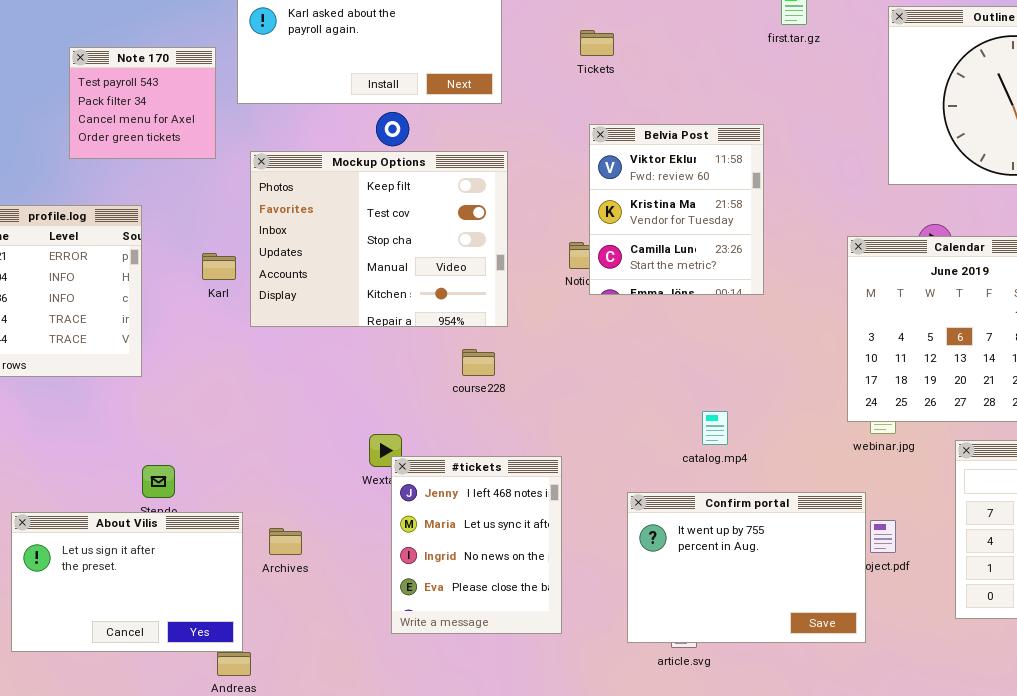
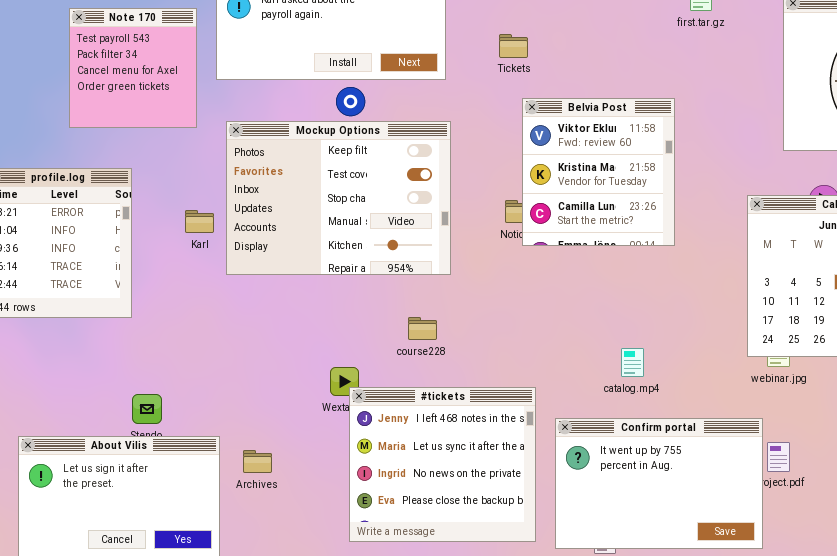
Tickets: [580,30,614,56] -> [499,34,528,58], moved
Note 170: [69,47,216,159] -> [69,8,197,128], resized
course228: [462,349,495,376] -> [408,317,437,340], moved
#tickets: [391,456,562,634] -> [349,387,536,542], resized

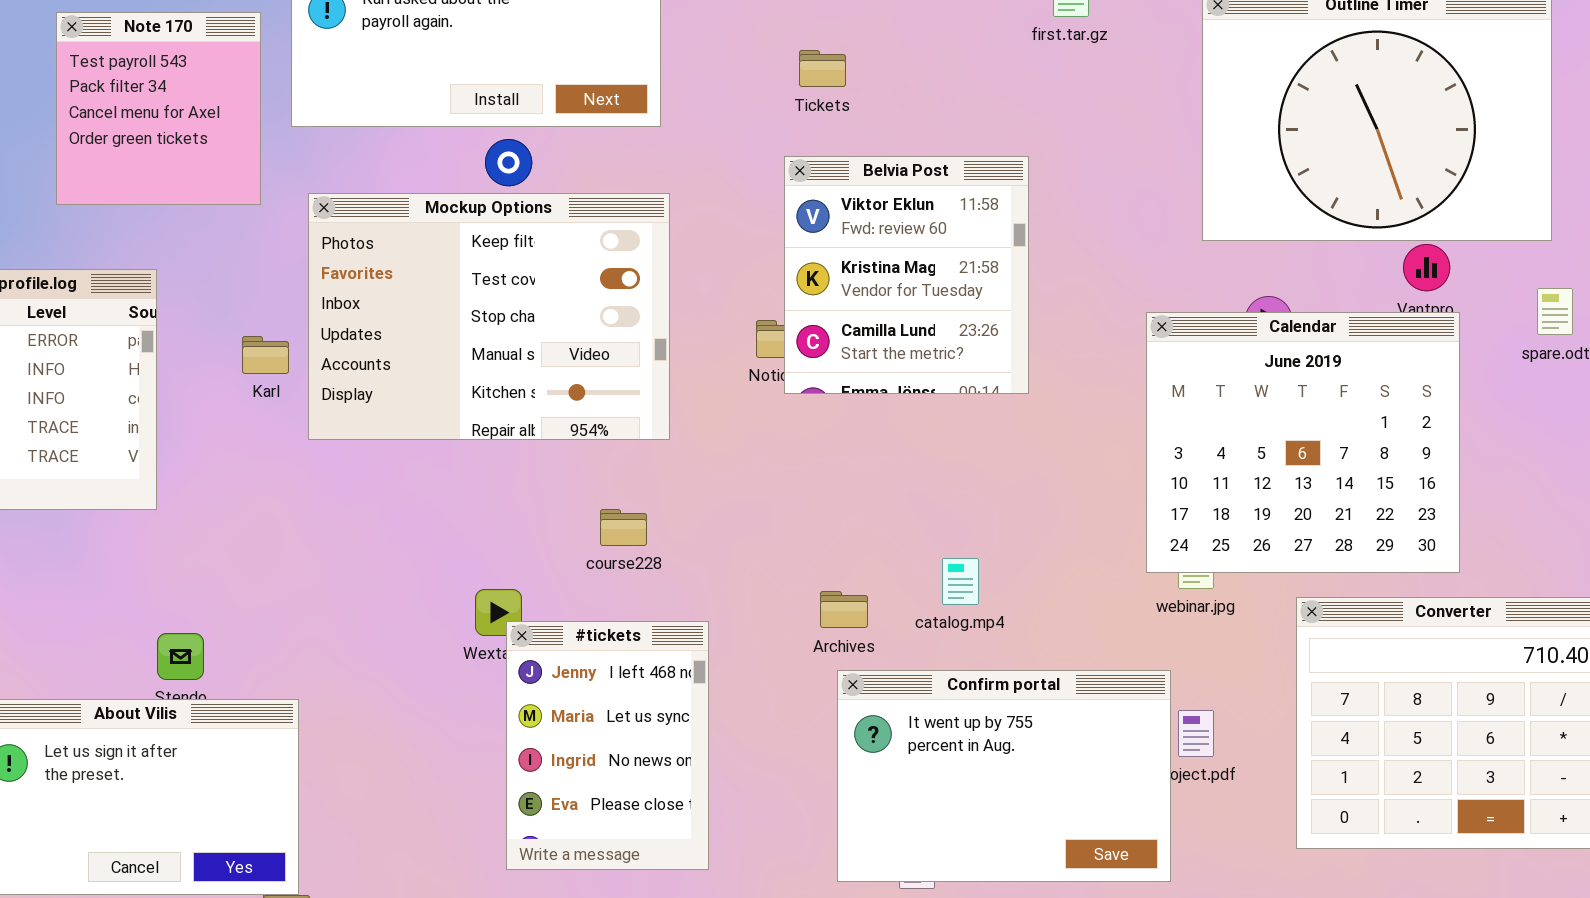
Tickets: [499,34,528,58] -> [799,50,846,87], moved
#tickets: [349,387,536,542] -> [506,621,709,870], resized
Archives: [243,450,272,473] -> [820,591,868,628], moved

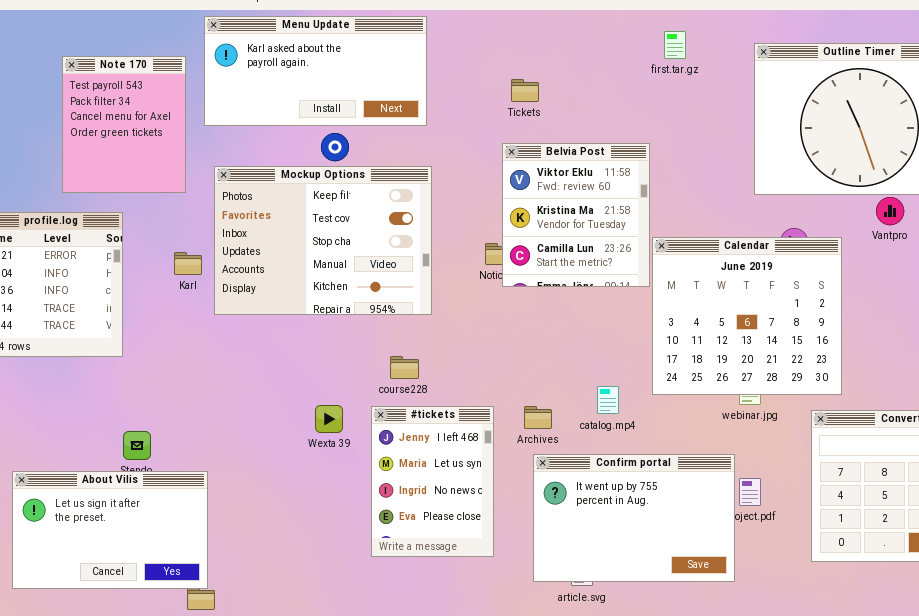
Note 170: [56,12,261,205] -> [62,56,186,193], resized
Calendar: [1146,312,1460,573] -> [652,237,842,395], moved
#tickets: [506,621,709,870] -> [371,406,494,557], moved

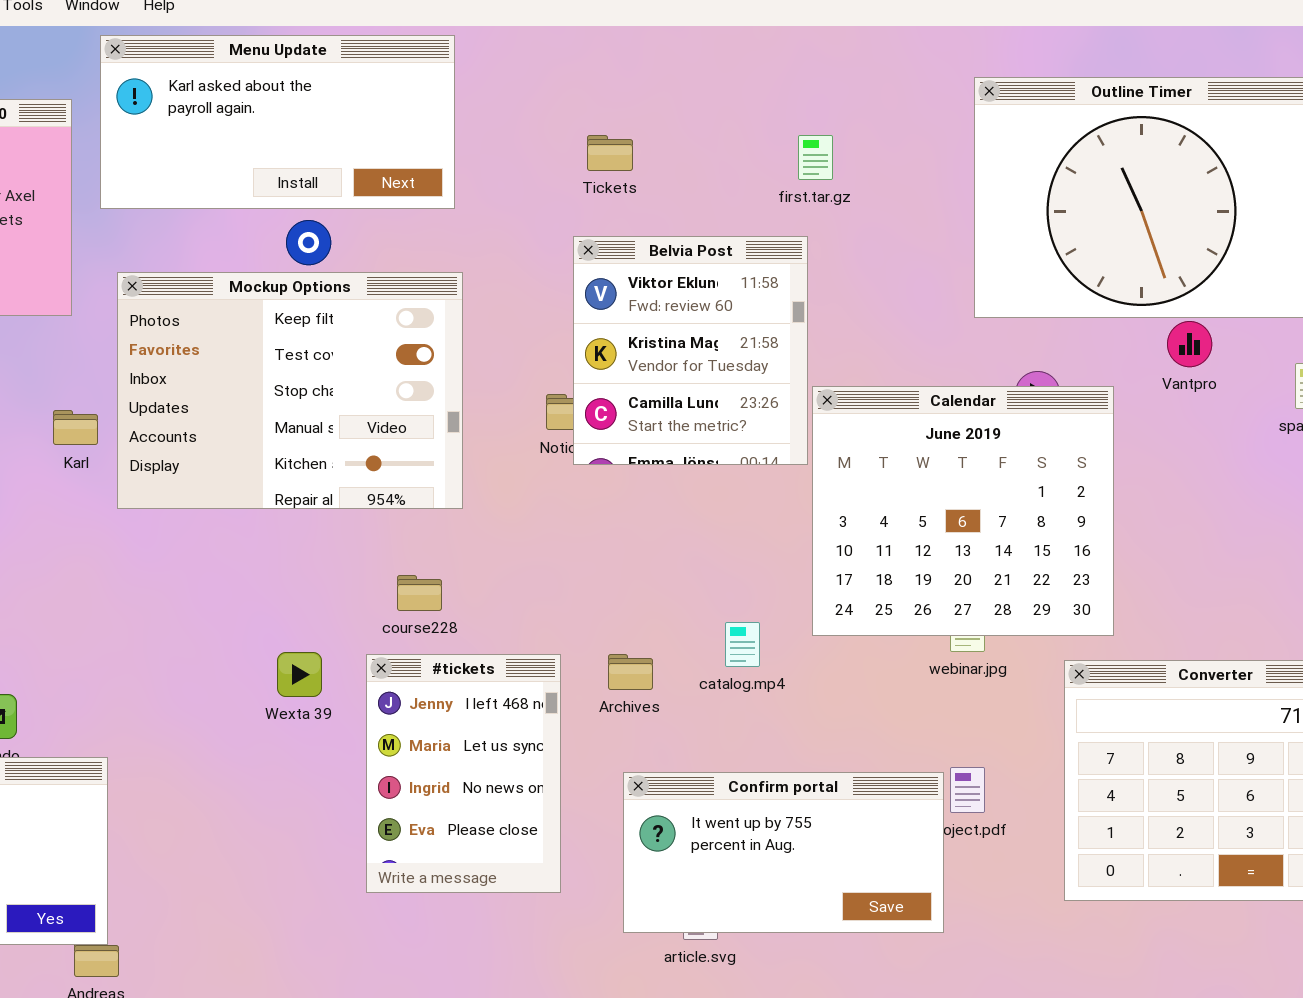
first.tar.gz: [664,31,686,59] -> [798,135,833,180], moved
Confirm portal: [533,454,735,582] -> [623,772,944,933], resized

